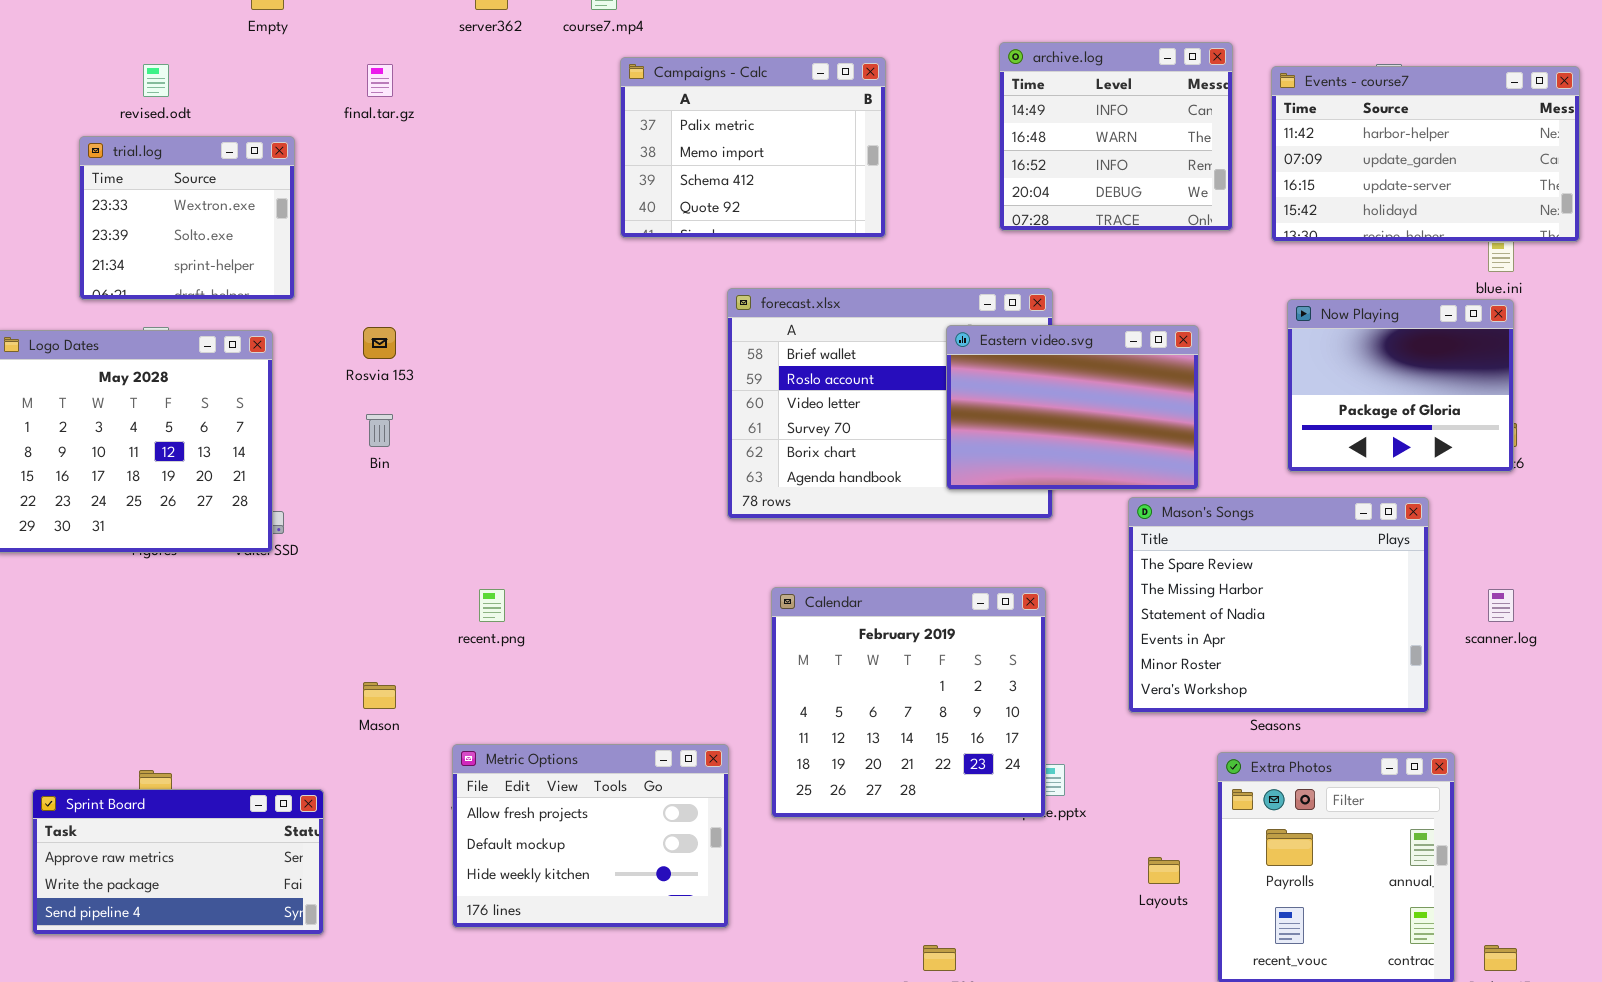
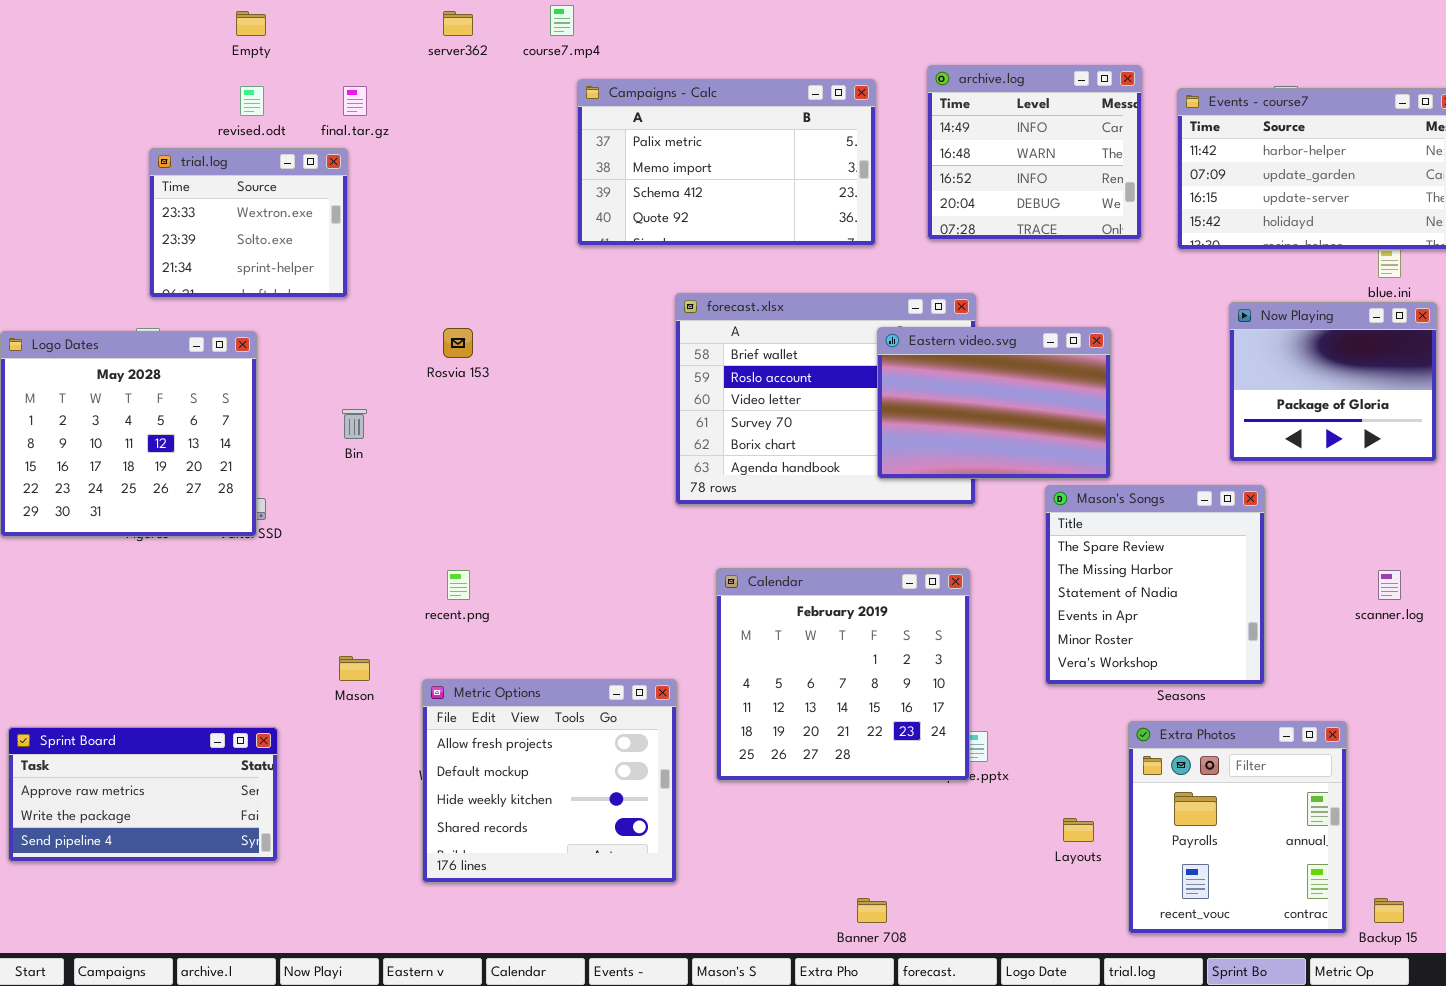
Campaigns - Calc: [620,57,886,238] -> [577,79,876,246], resized
revised.odt: [143,64,169,97] -> [240,86,264,116], moved
trial.log: [79,136,295,300] -> [149,148,348,298], moved
Now Playing: [1287,299,1514,472] -> [1229,302,1437,462], moved
Rosvia 153: [363,327,396,359] -> [443,328,473,358], moved
Mason's Songs: [1128,497,1429,713] -> [1045,485,1265,685], resized
Metric Options: [452,744,729,928] -> [422,679,677,883], resized
Sprint Board: [32,789,324,935] -> [8,727,278,862], moved

